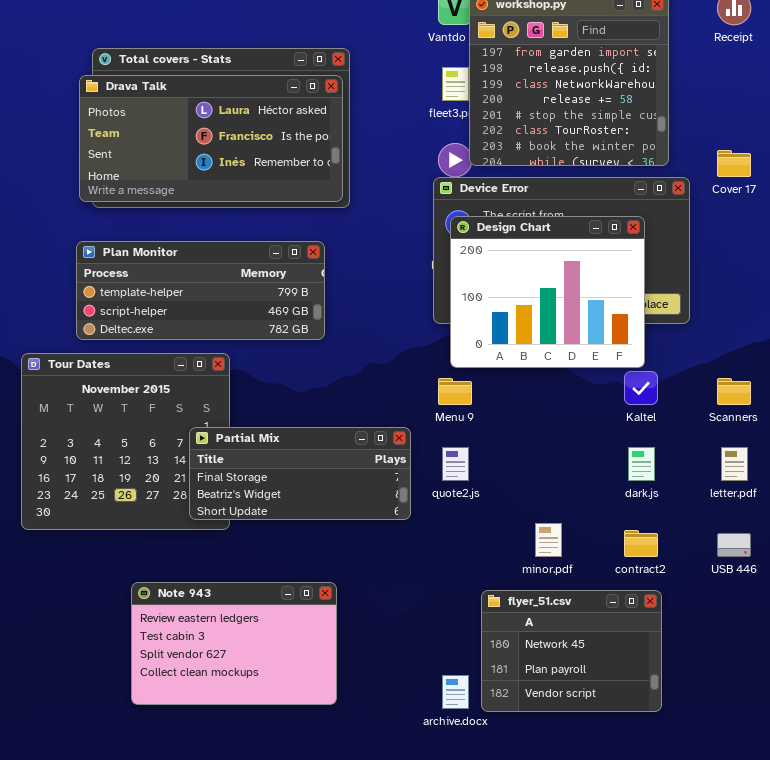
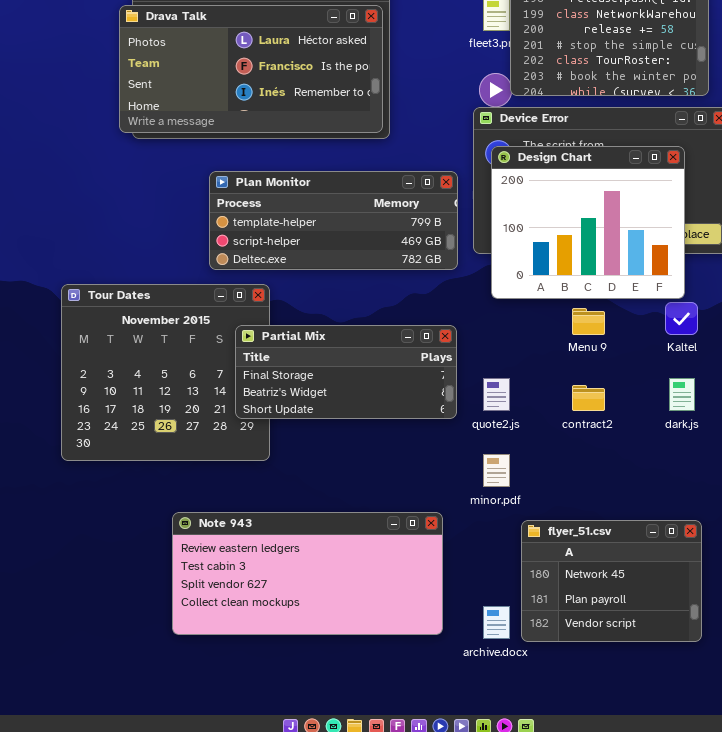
Plan Monitor: [76,241,325,340] -> [209,171,458,270], moved
Menu 9: [438,378,472,405] -> [572,308,605,335], moved
Partial Mix: [189,427,411,520] -> [235,325,457,419], moved
minor.pdf: [535,523,562,557] -> [483,454,510,487], moved
contract2: [624,530,658,557] -> [572,385,605,411], moved
Note 943: [131,582,337,705] -> [172,512,443,635], resized

